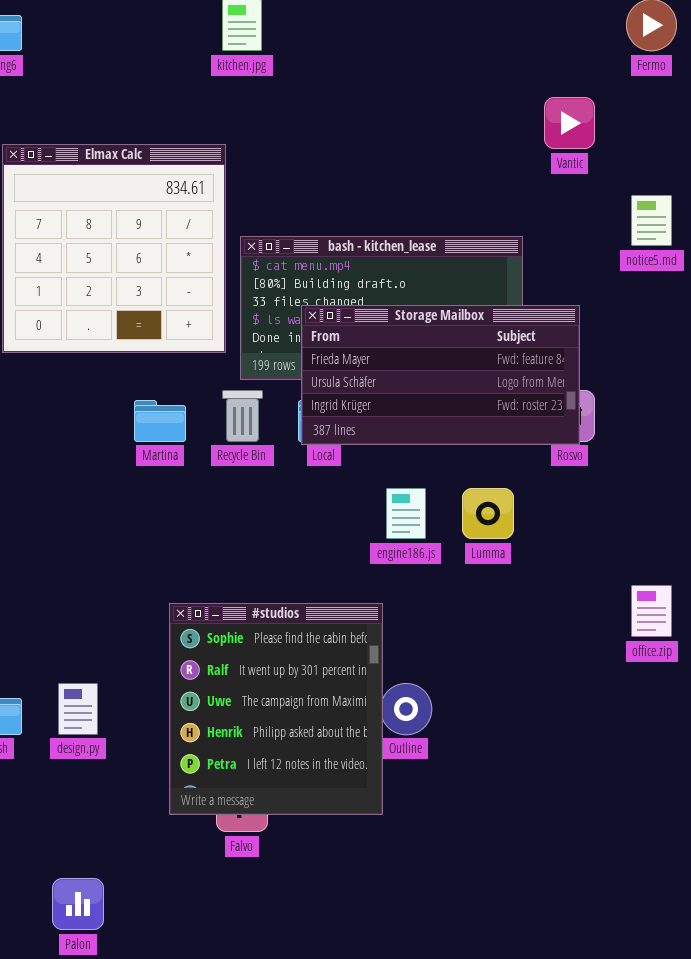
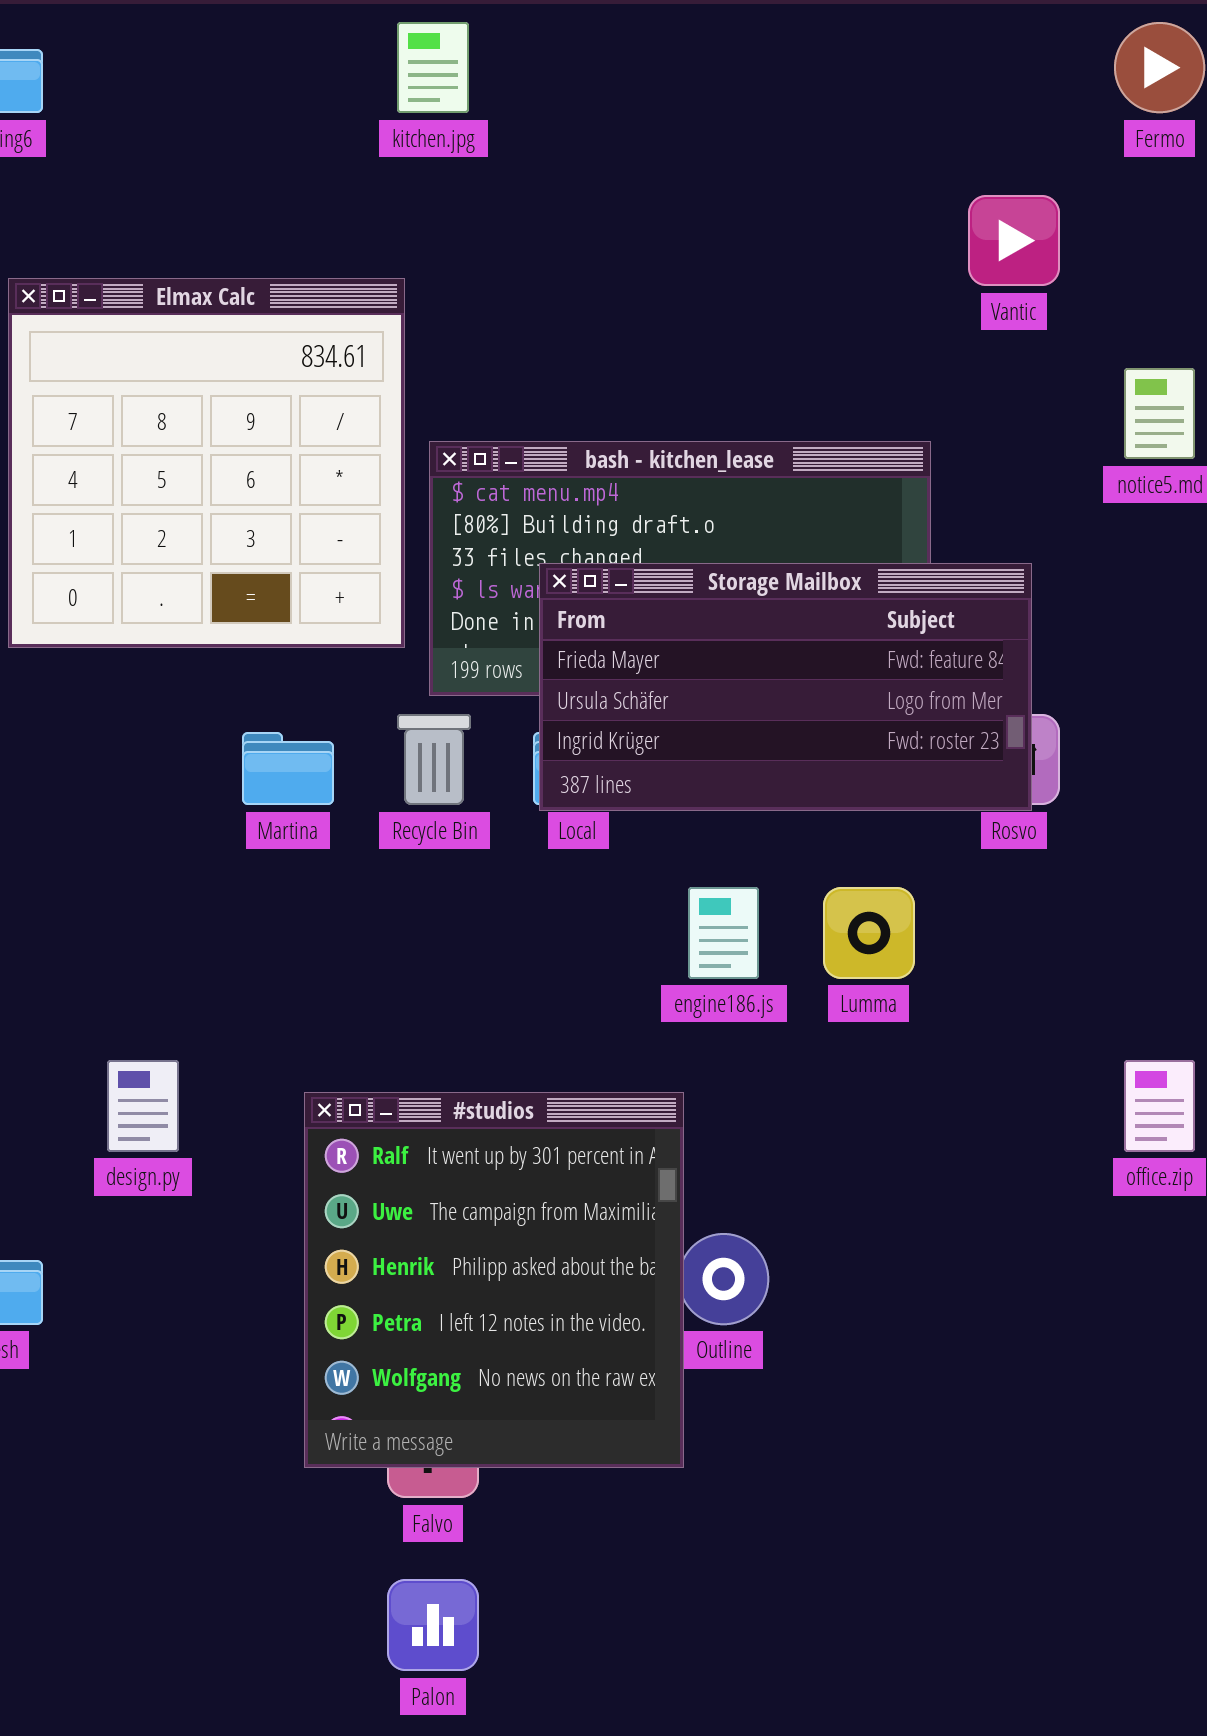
#studios: [169,603,383,815] -> [304,1092,684,1468], scrolled down 1 row
design.py: [58,683,98,735] -> [107,1060,179,1152], moved
Palon: [52,878,104,930] -> [387,1579,479,1671], moved

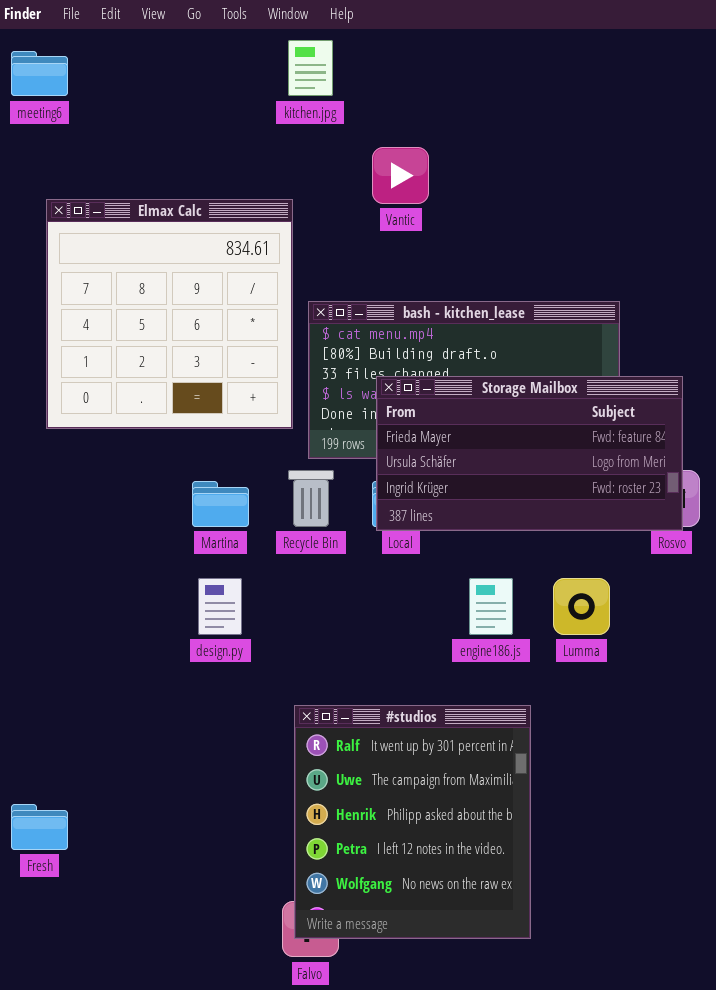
Vantic: [968,195,1060,286] -> [372,147,429,204], moved
design.py: [107,1060,179,1152] -> [198,578,242,635], moved
#studios: [304,1092,684,1468] -> [294,705,531,939], moved

